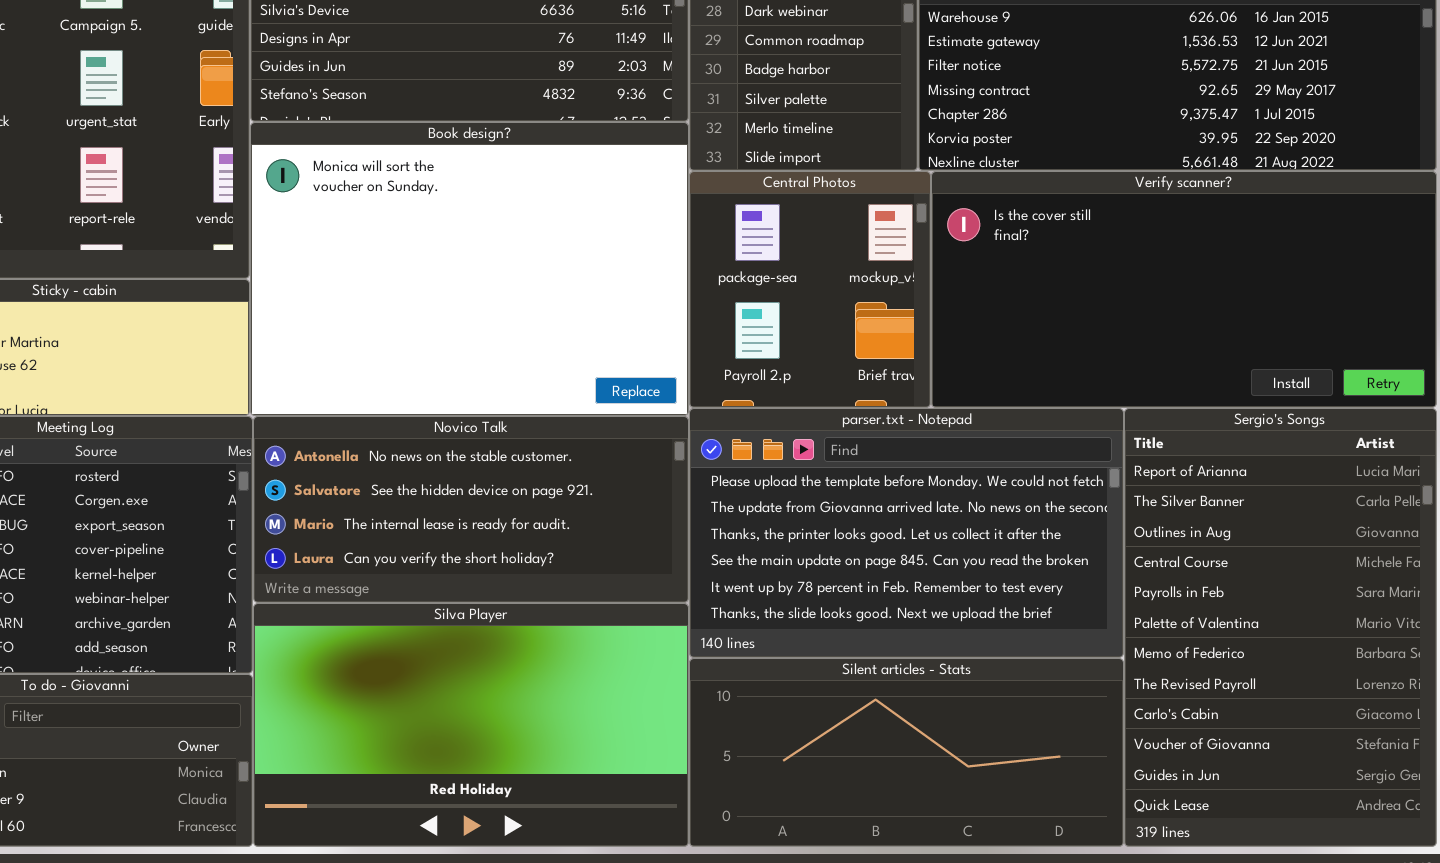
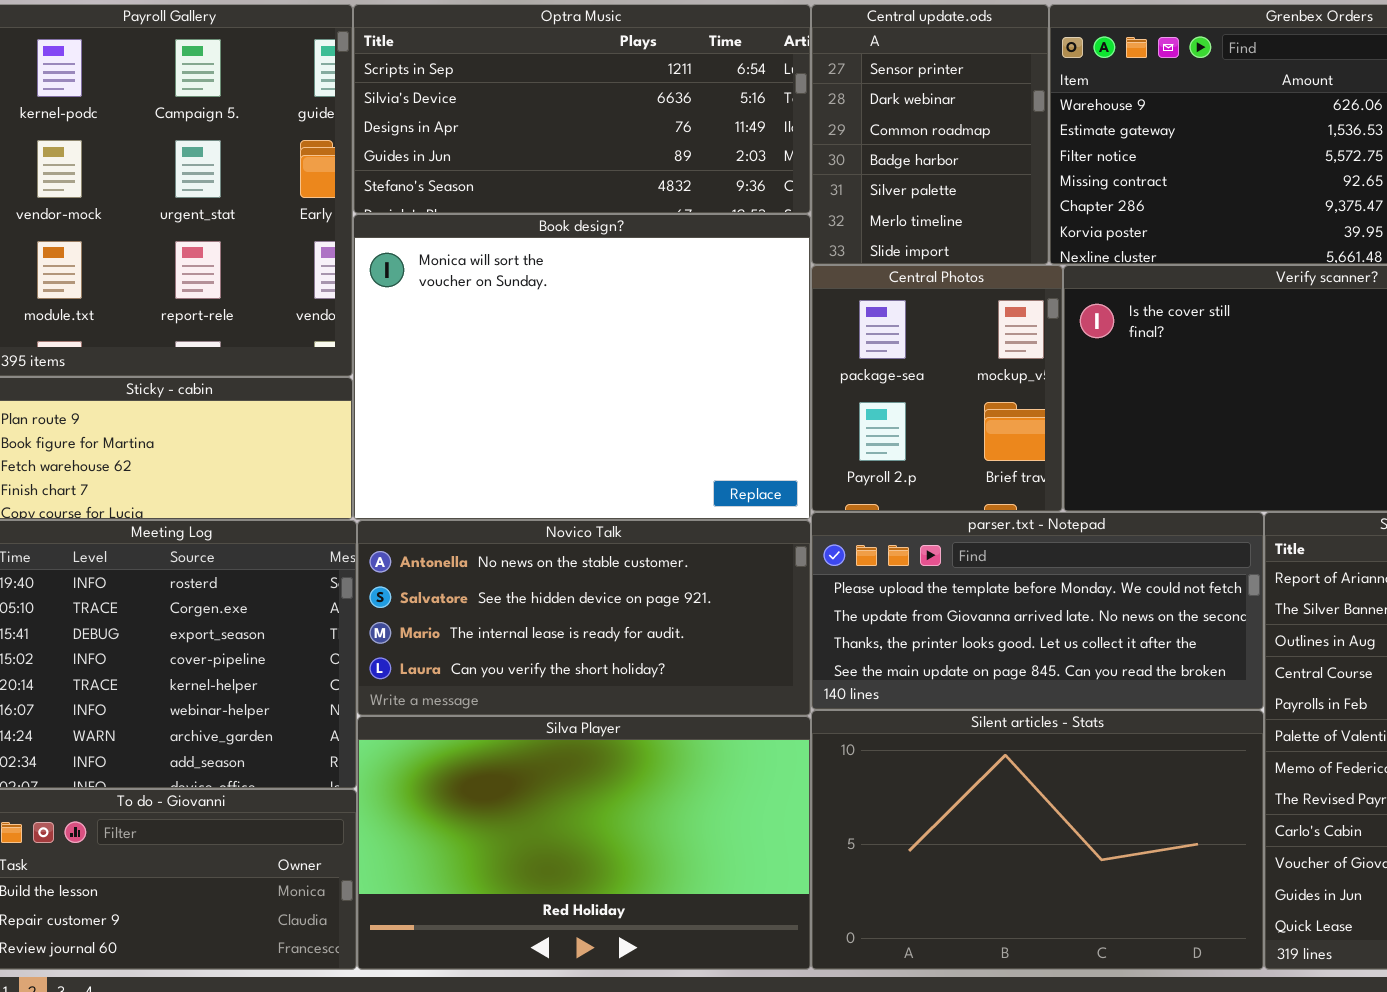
parser.txt - Notepad: [689,408,1124,658] -> [811,512,1264,710], resized
Silent articles - Stats: [689,658,1124,847] -> [811,710,1264,970], resized

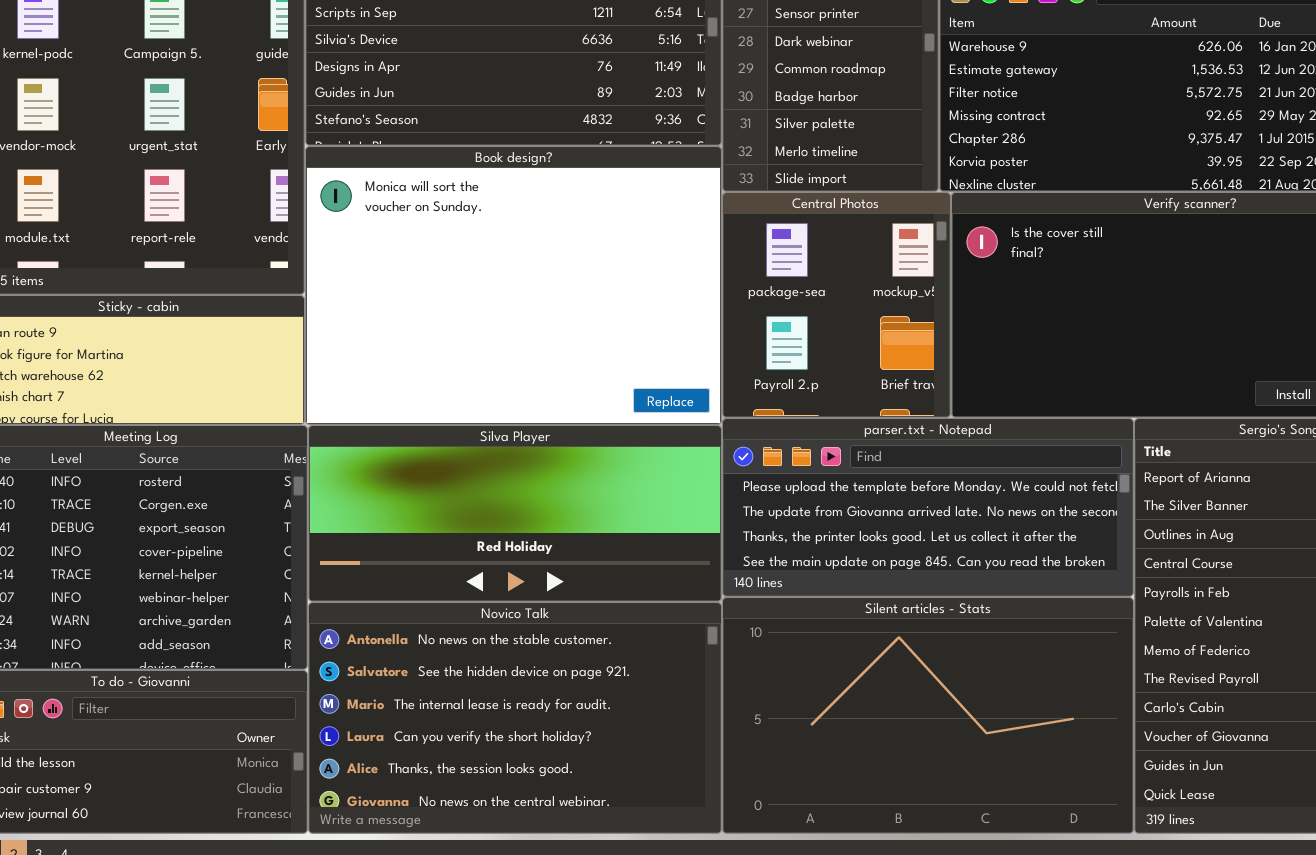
Novico Talk: [357,520,811,716] -> [308,602,722,834], moved, resized
Silva Player: [357,716,811,970] -> [308,425,722,602], moved, resized

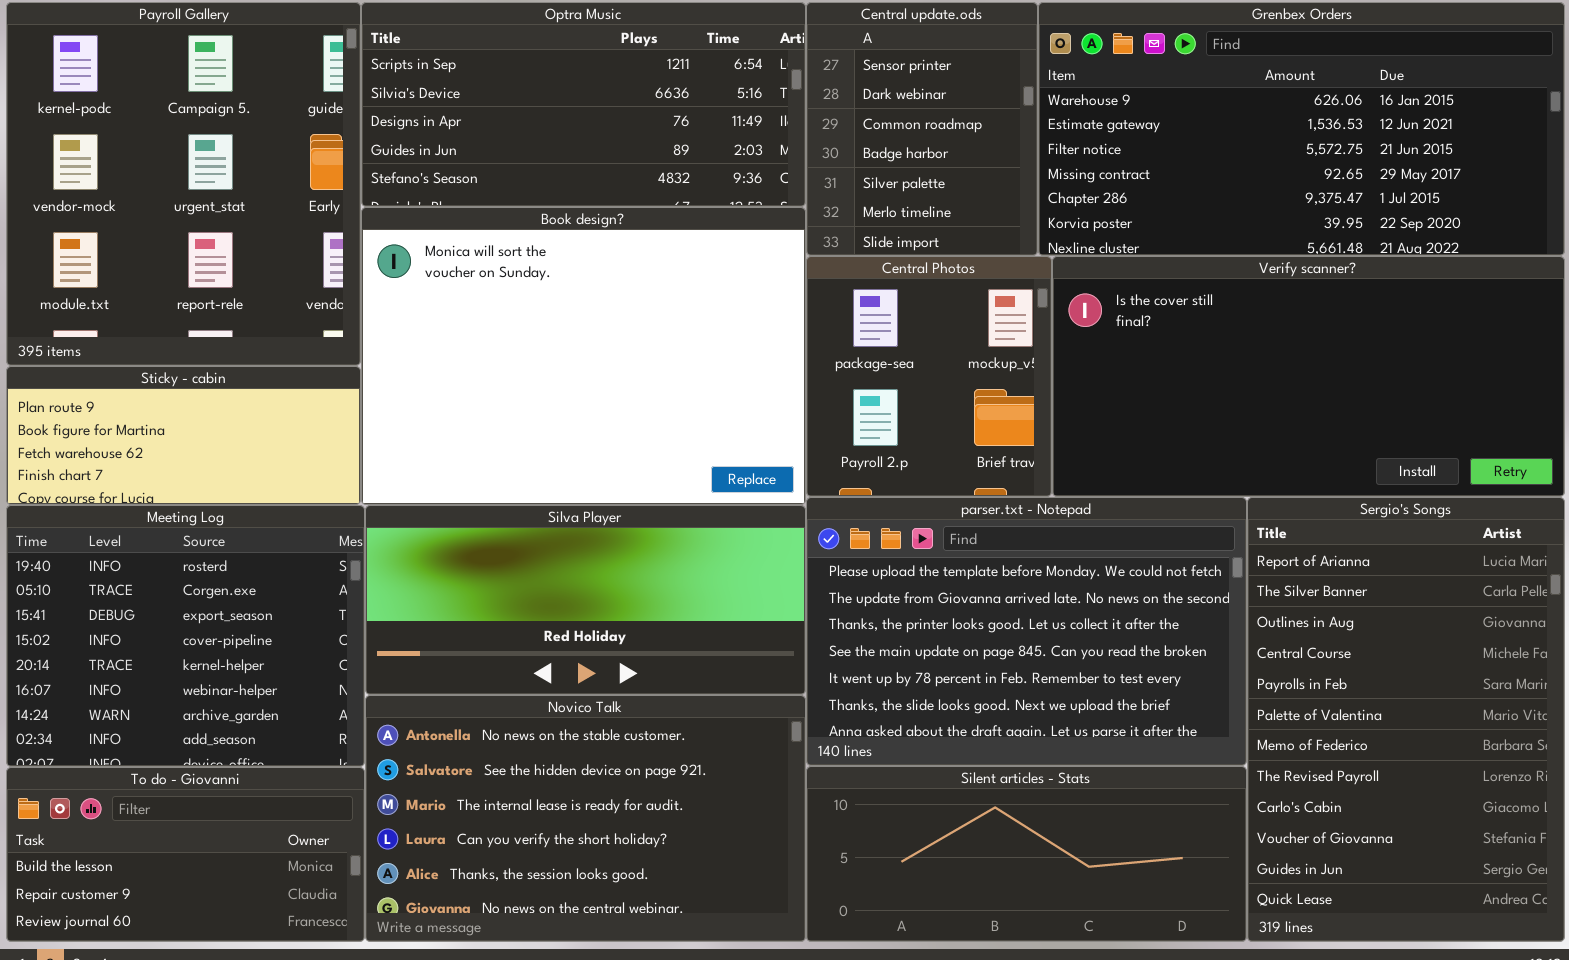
parser.txt - Notepad: [722,418,1134,597] -> [806,497,1247,766], resized
Silent articles - Stats: [722,597,1134,834] -> [806,766,1247,942], resized

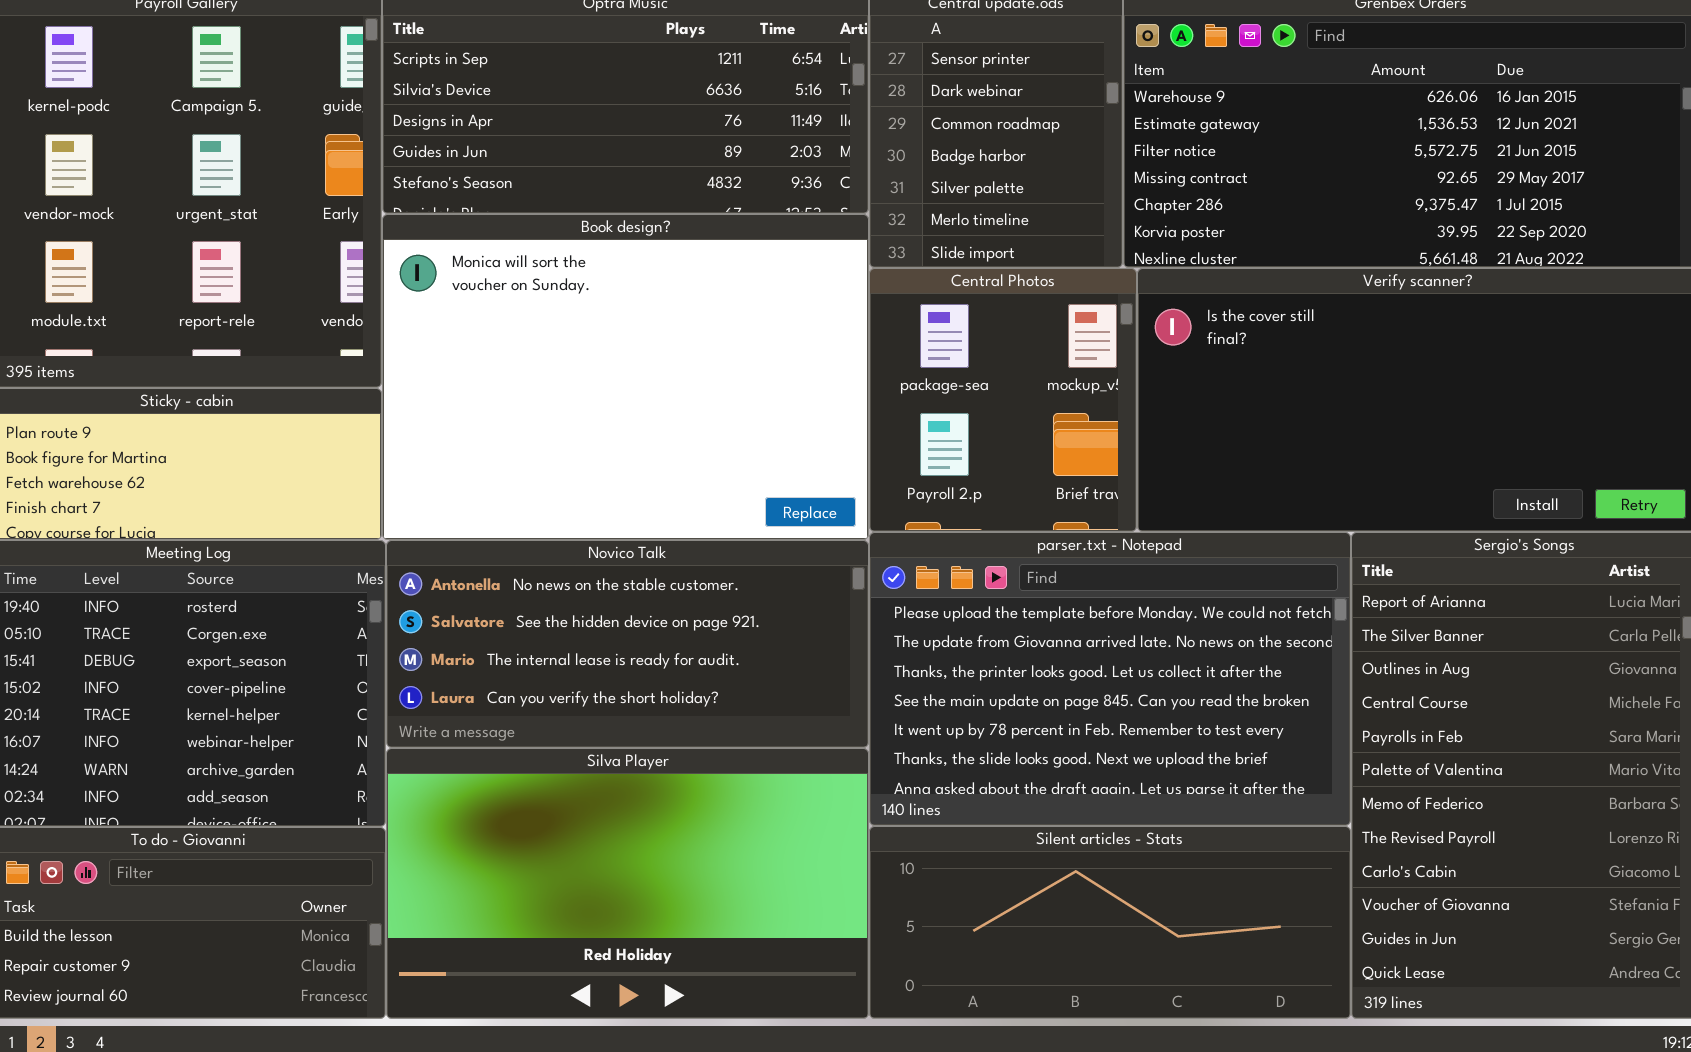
Silva Player: [365,505,806,695] -> [386,748,869,1019], moved, resized
Novico Talk: [365,695,806,942] -> [386,540,869,748], moved, resized

